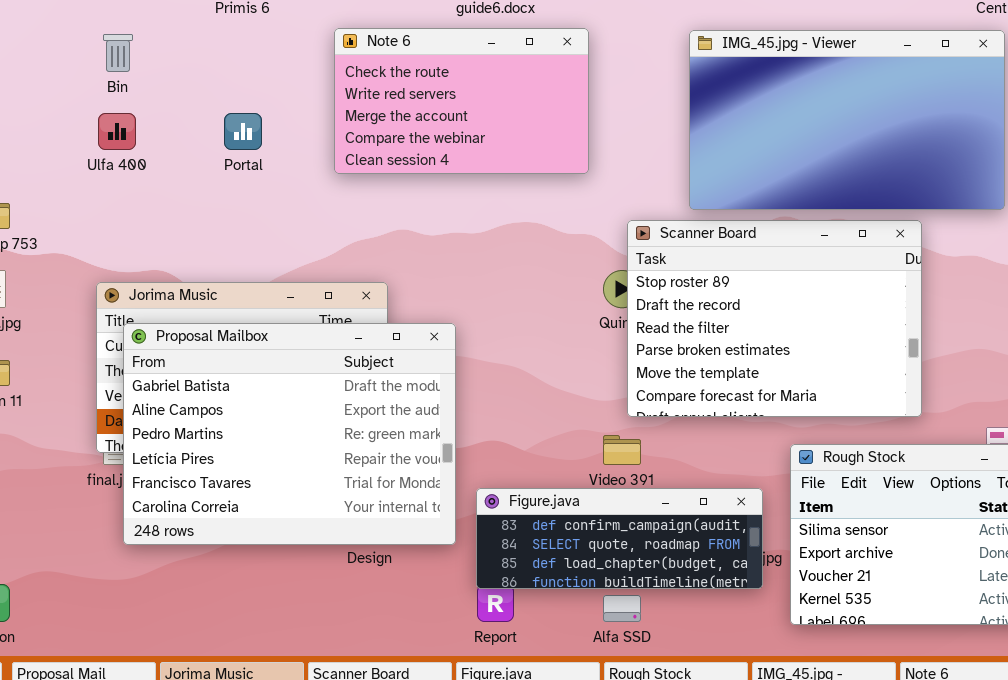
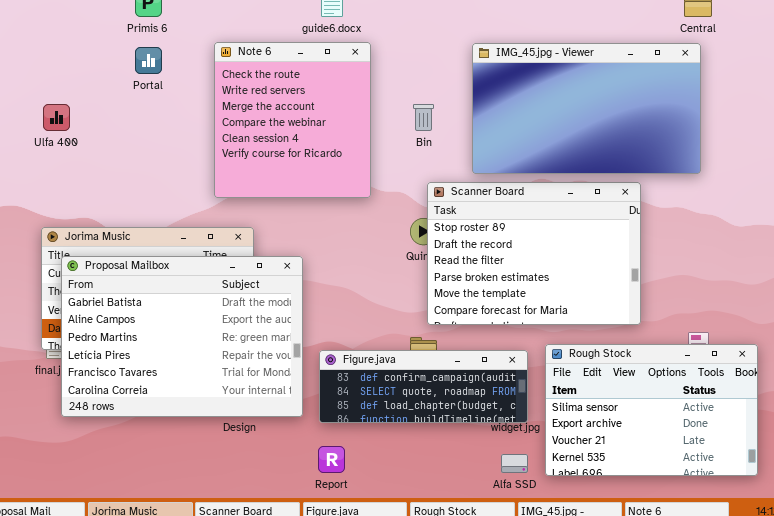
Note 6: [334,28,589,174] -> [214,42,371,198], resized
Bin: [103,34,133,72] -> [413,104,434,131], moved
Portal: [224,113,262,150] -> [135,47,162,74], moved
Figure.java: [476,488,763,589] -> [319,350,528,423], moved
Alfa SSD: [603,595,641,622] -> [501,454,528,473], moved

